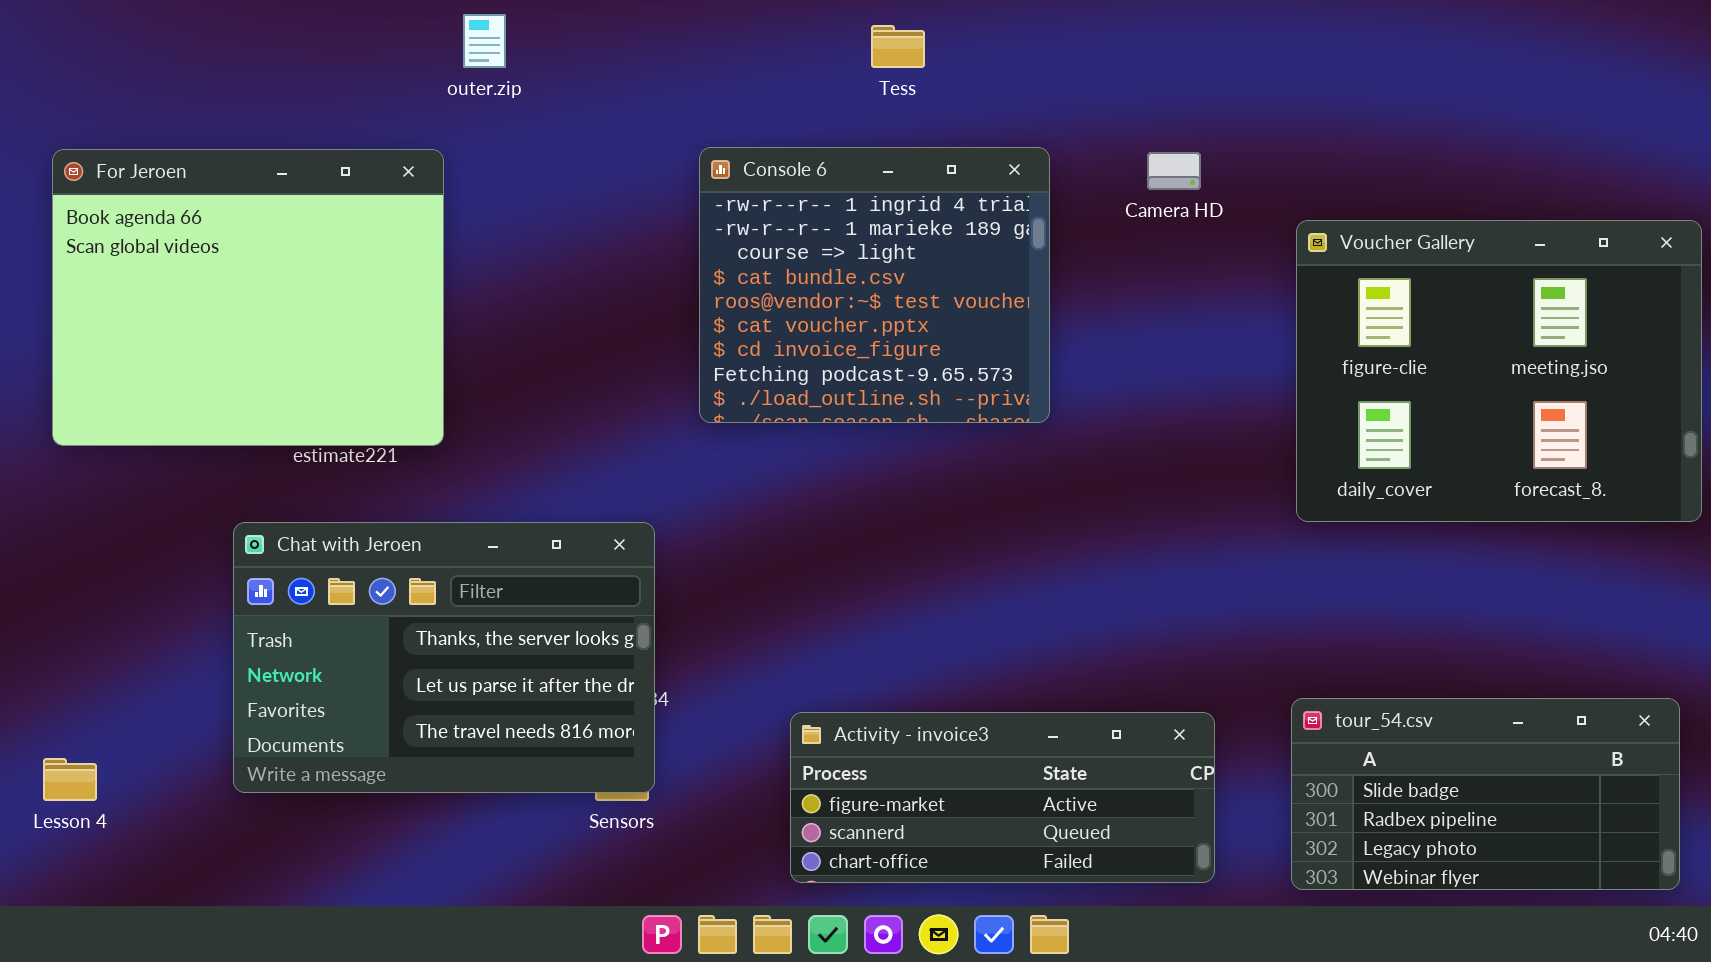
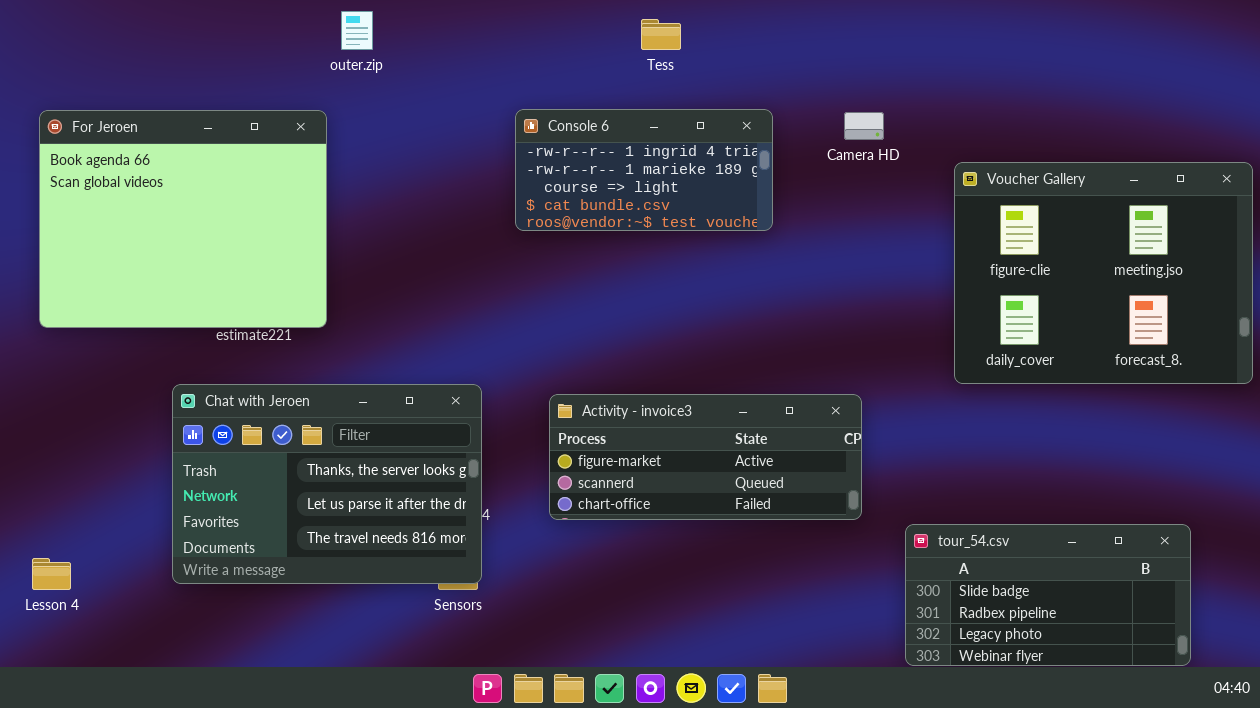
Console 6: [699,147,1050,423] -> [515,109,773,231], resized
tour_54.csv: [1291,698,1680,890] -> [905,524,1191,666], moved
Activity - invoice3: [790,712,1215,883] -> [549,394,862,520], moved

